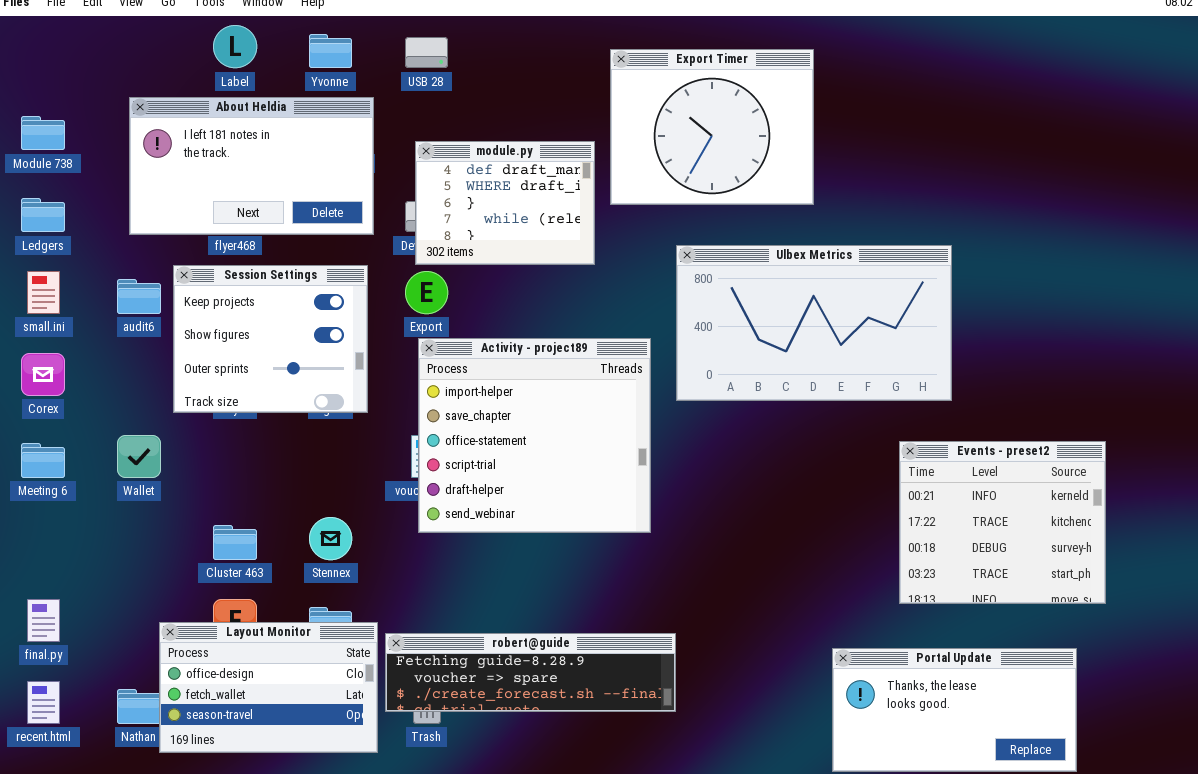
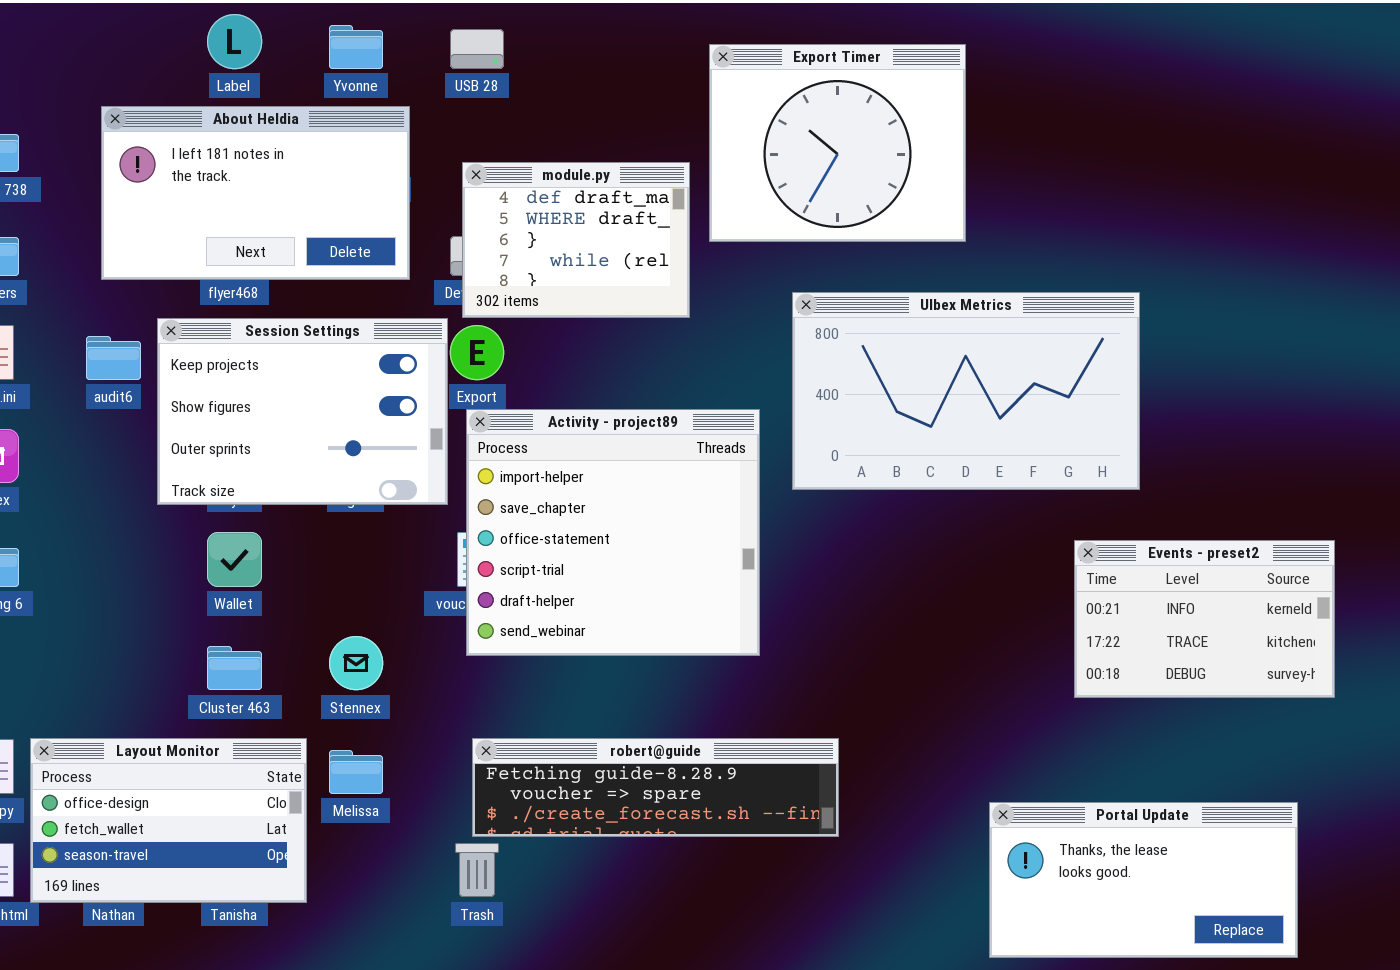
Session Settings: [173,265,368,413] -> [157,318,448,505], resized
Wallet: [117,435,161,478] -> [207,532,262,587], moved
Events - preset2: [899,441,1106,604] -> [1074,540,1335,698], resized
Layout Monitor: [159,622,378,753] -> [30,738,307,903], moved
robert@guide: [385,633,676,712] -> [472,738,839,837], moved

